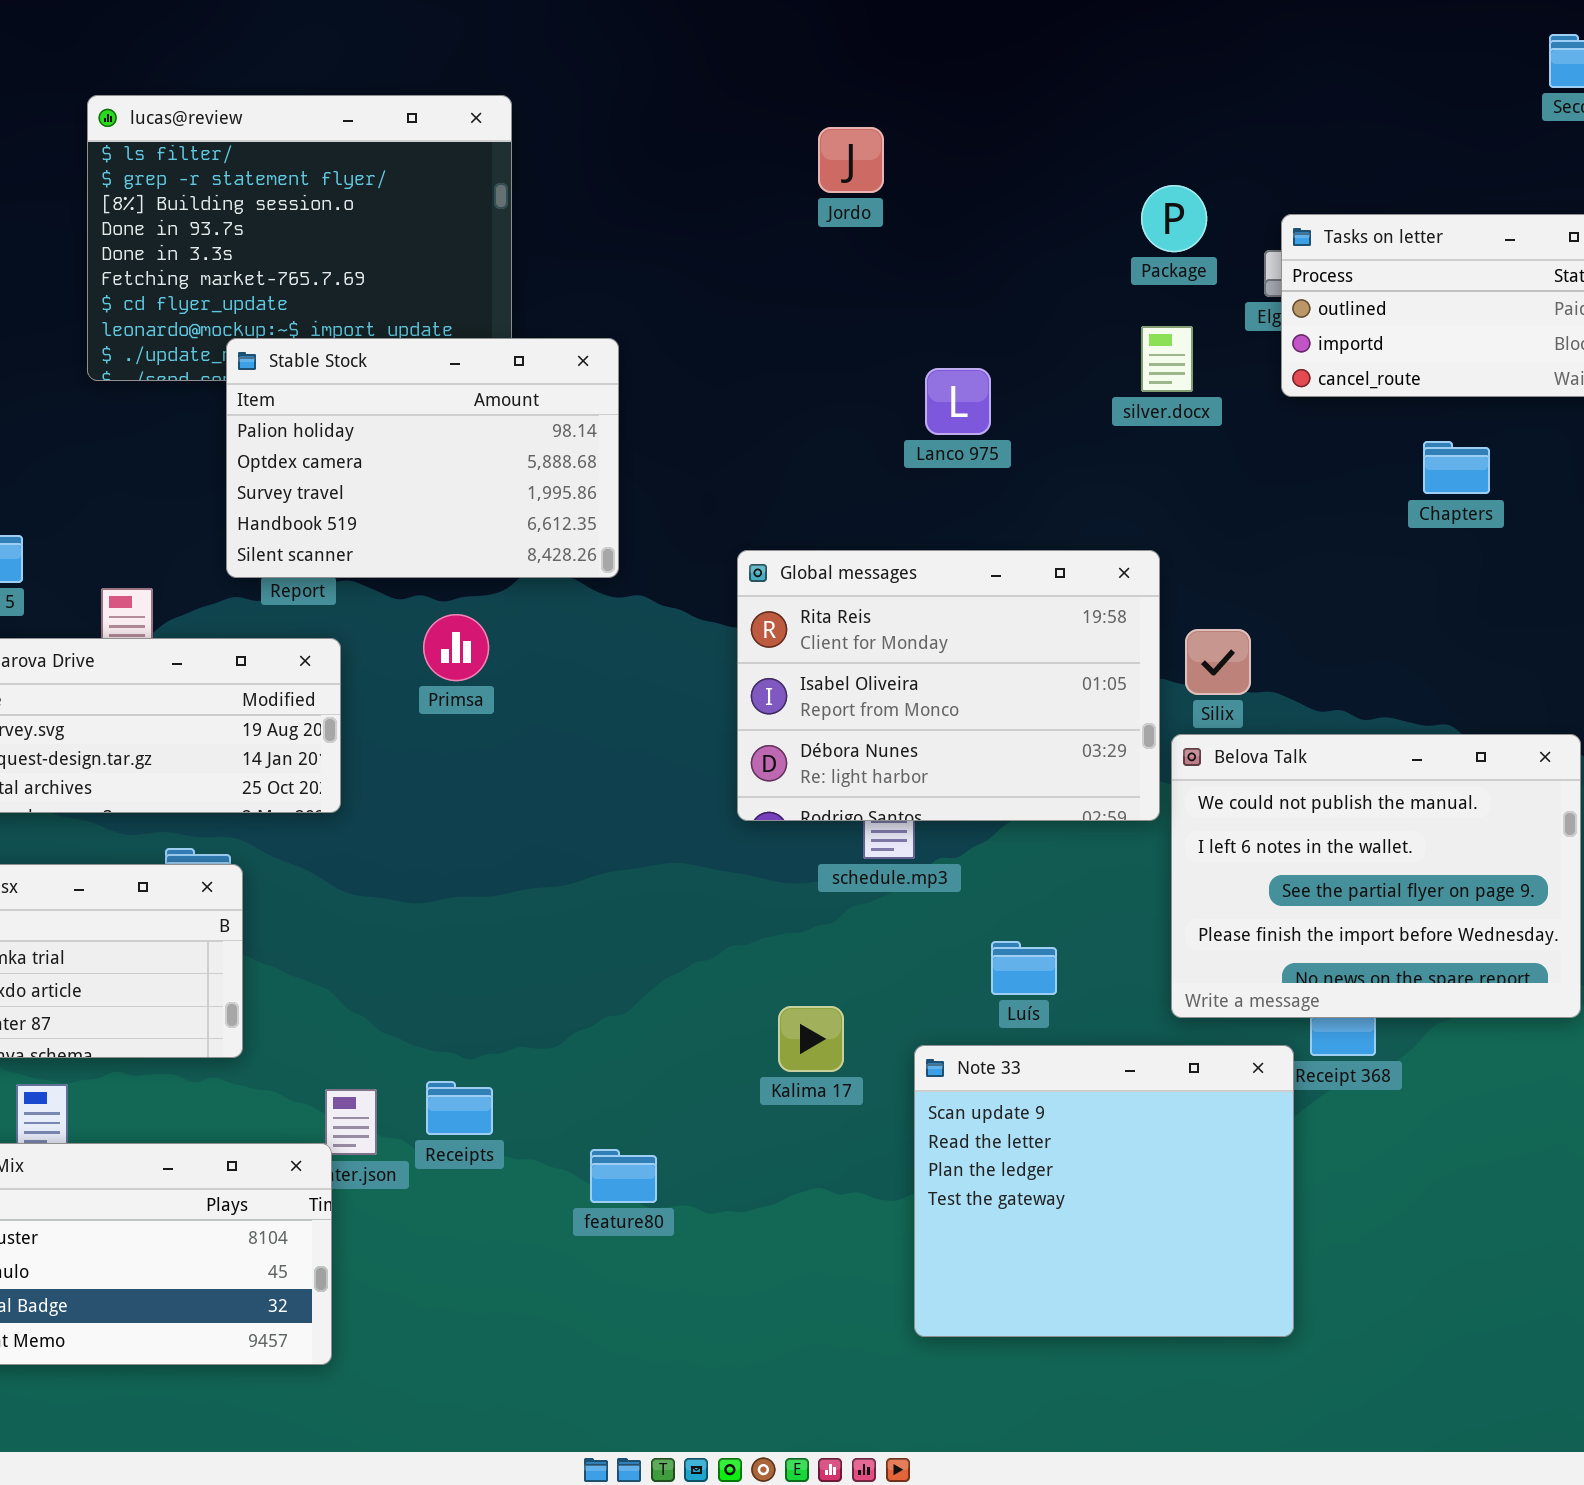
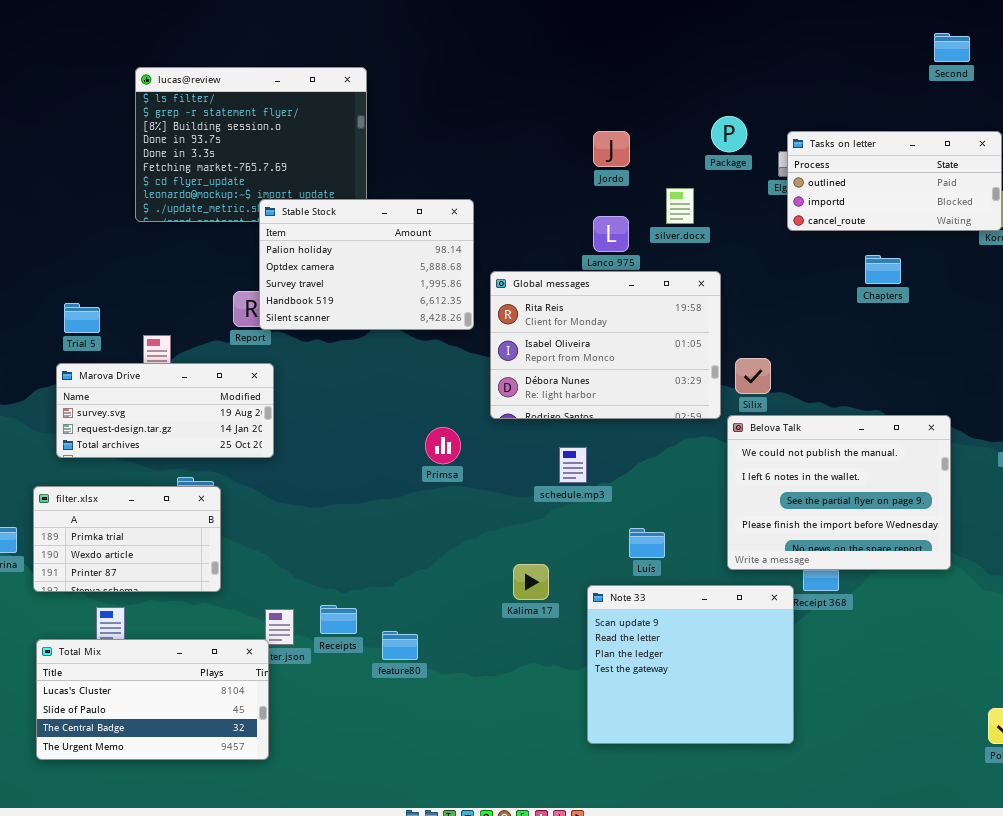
Jordo: [818,127,884,193] -> [593,131,630,167], moved
silver.docx: [1141,326,1193,392] -> [666,188,694,224], moved
Stable Stock: [226,338,619,578] -> [259,199,474,330], moved
Global messages: [737,550,1160,821] -> [490,271,721,419], moved
Primsa: [423,614,489,681] -> [425,427,461,464], moved
feature80: [590,1149,657,1203] -> [382,631,418,660], moved

